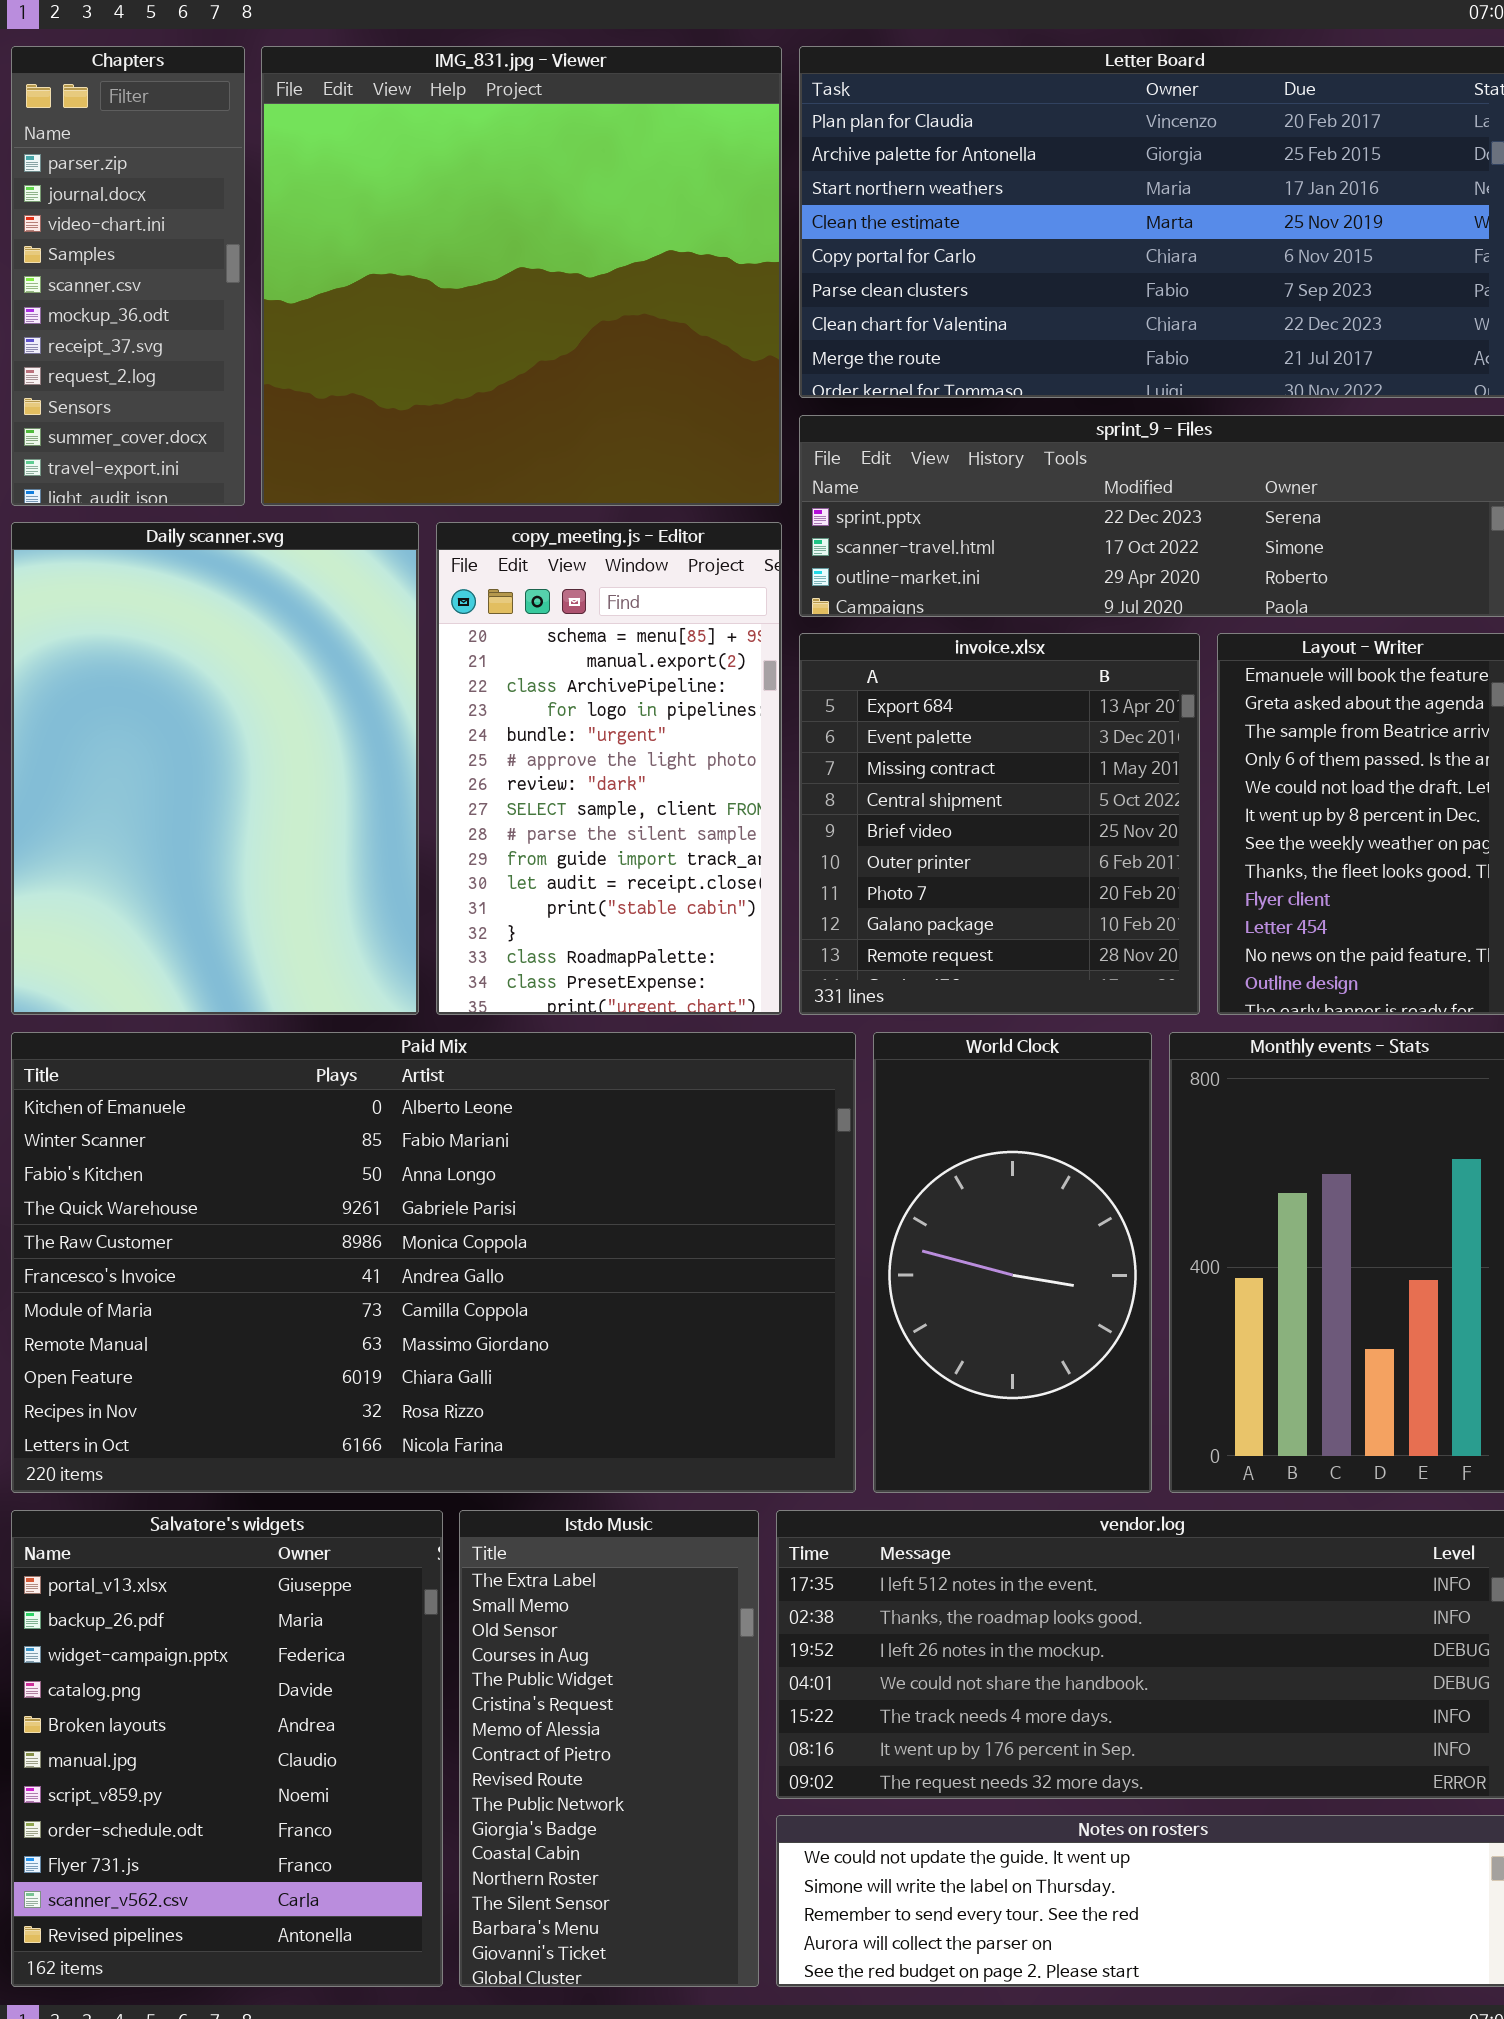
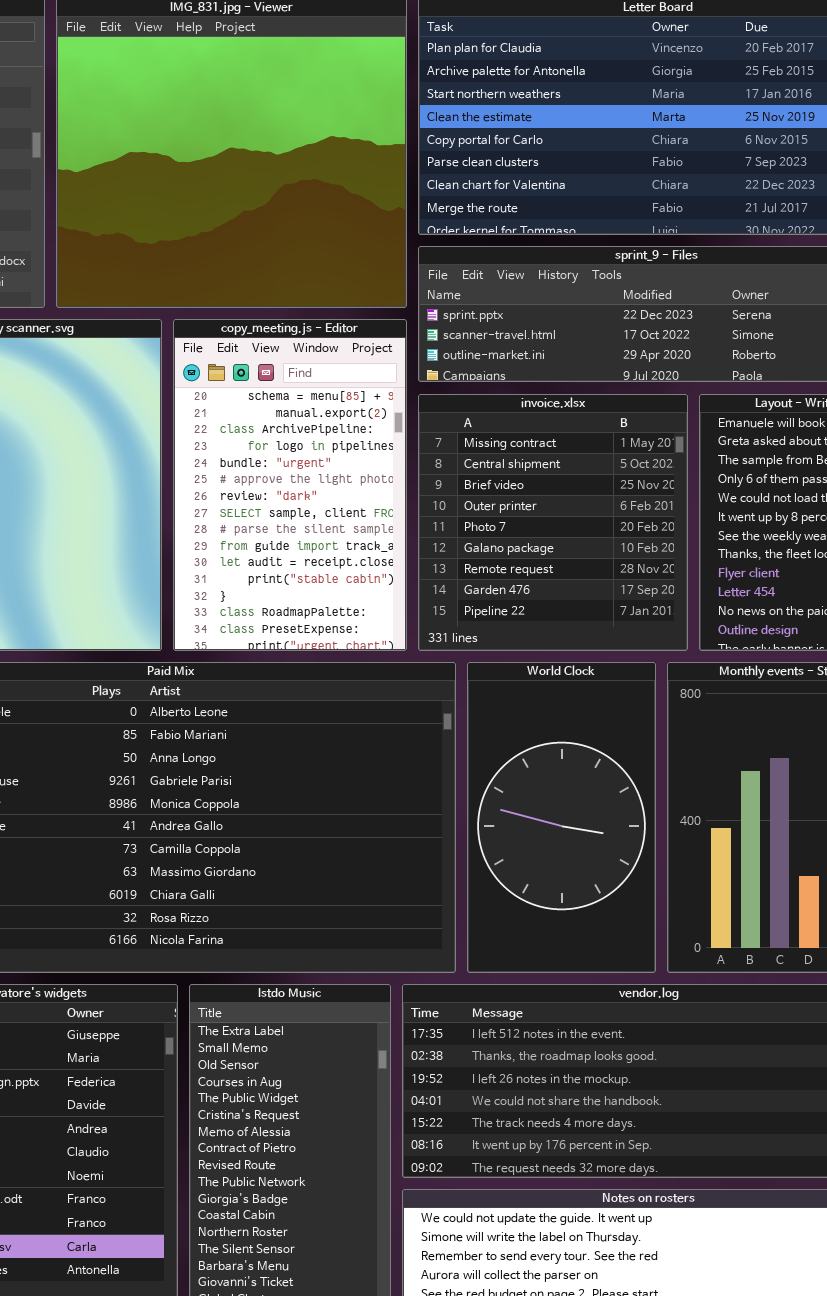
invoice.xlsx: [799,633,1200,1015] -> [418,394,688,651], scrolled down 2 rows

